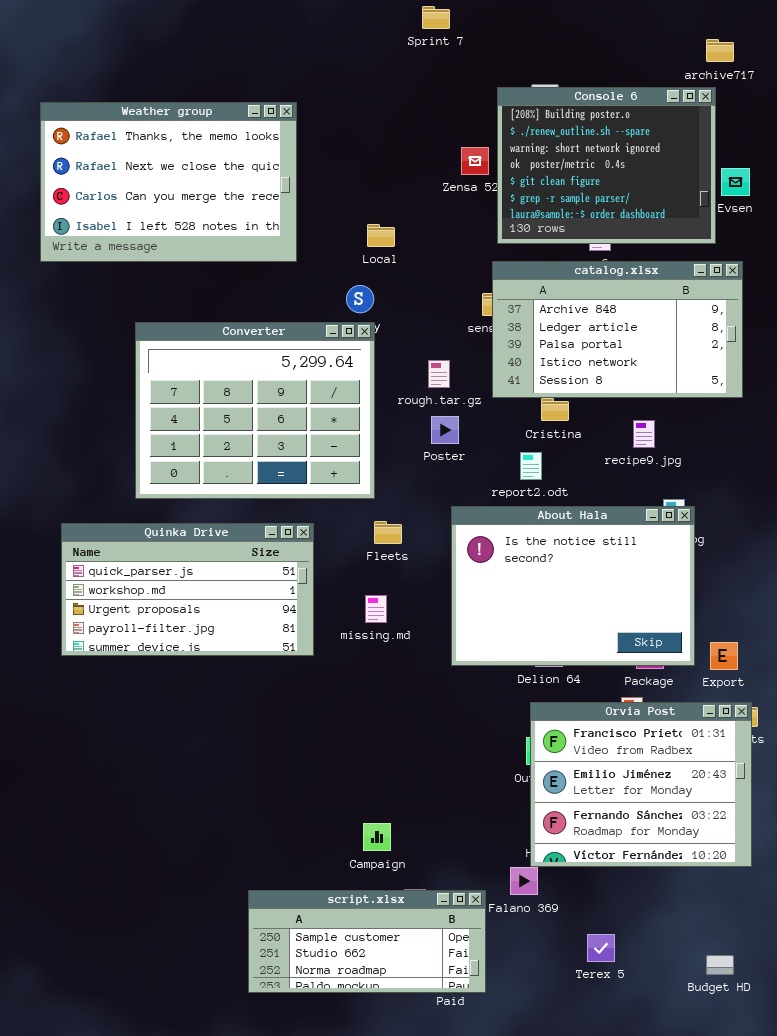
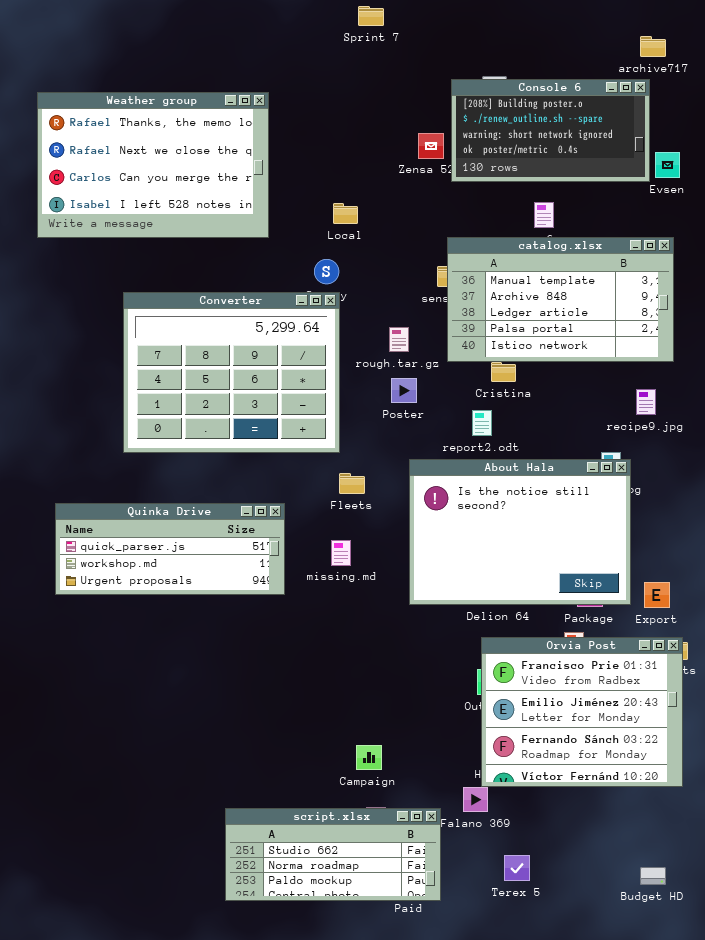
Sprint 7: [422,6,450,29] -> [358,6,384,26], moved
Console 6: [497,87,716,244] -> [451,79,650,182], resized
catalog.xlsx: [492,261,743,398] -> [447,237,674,362], scrolled up 1 row
recipe9.jpg: [633,420,655,448] -> [636,389,656,415], moved
Quinka Drive: [61,523,314,656] -> [55,503,285,595], resized
Campaign: [363,823,391,851] -> [356,745,382,770], moved
script.xlsx: [248,890,486,993] -> [225,808,441,901], scrolled down 1 row
Terex 5: [587,934,615,962] -> [504,855,530,881], moved

